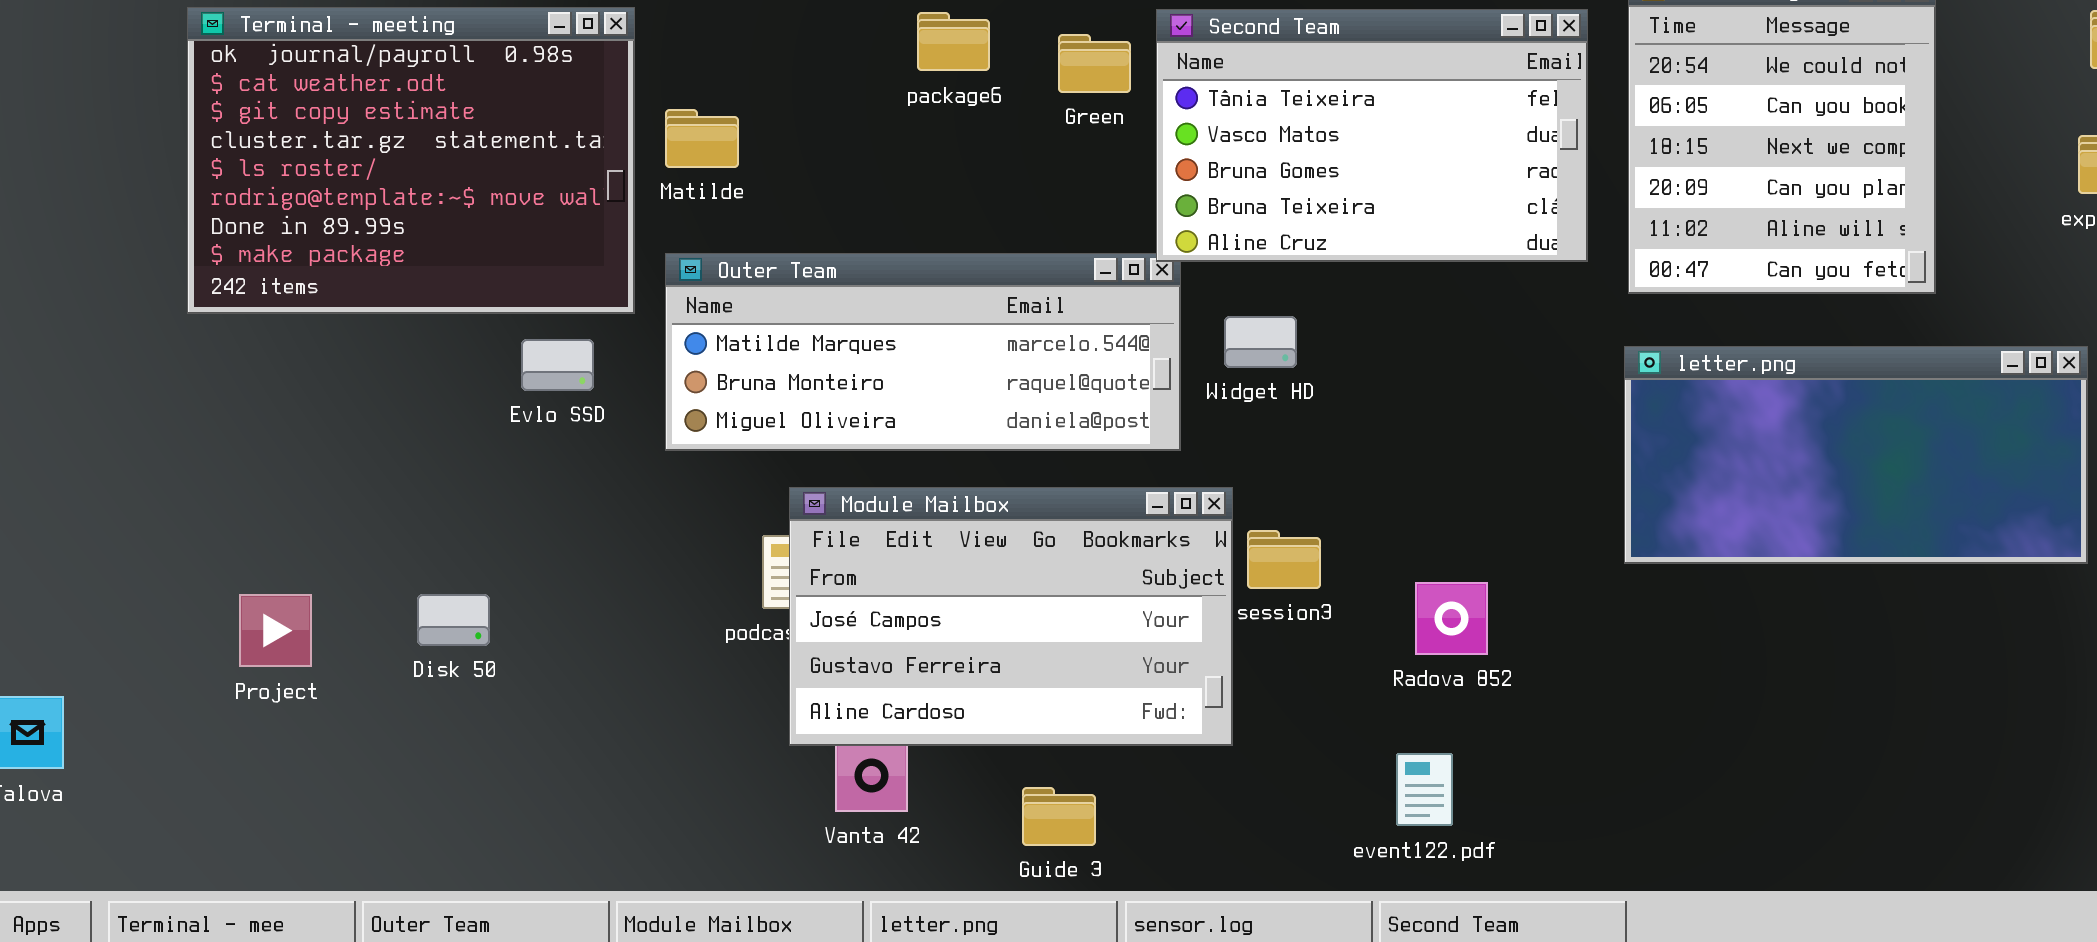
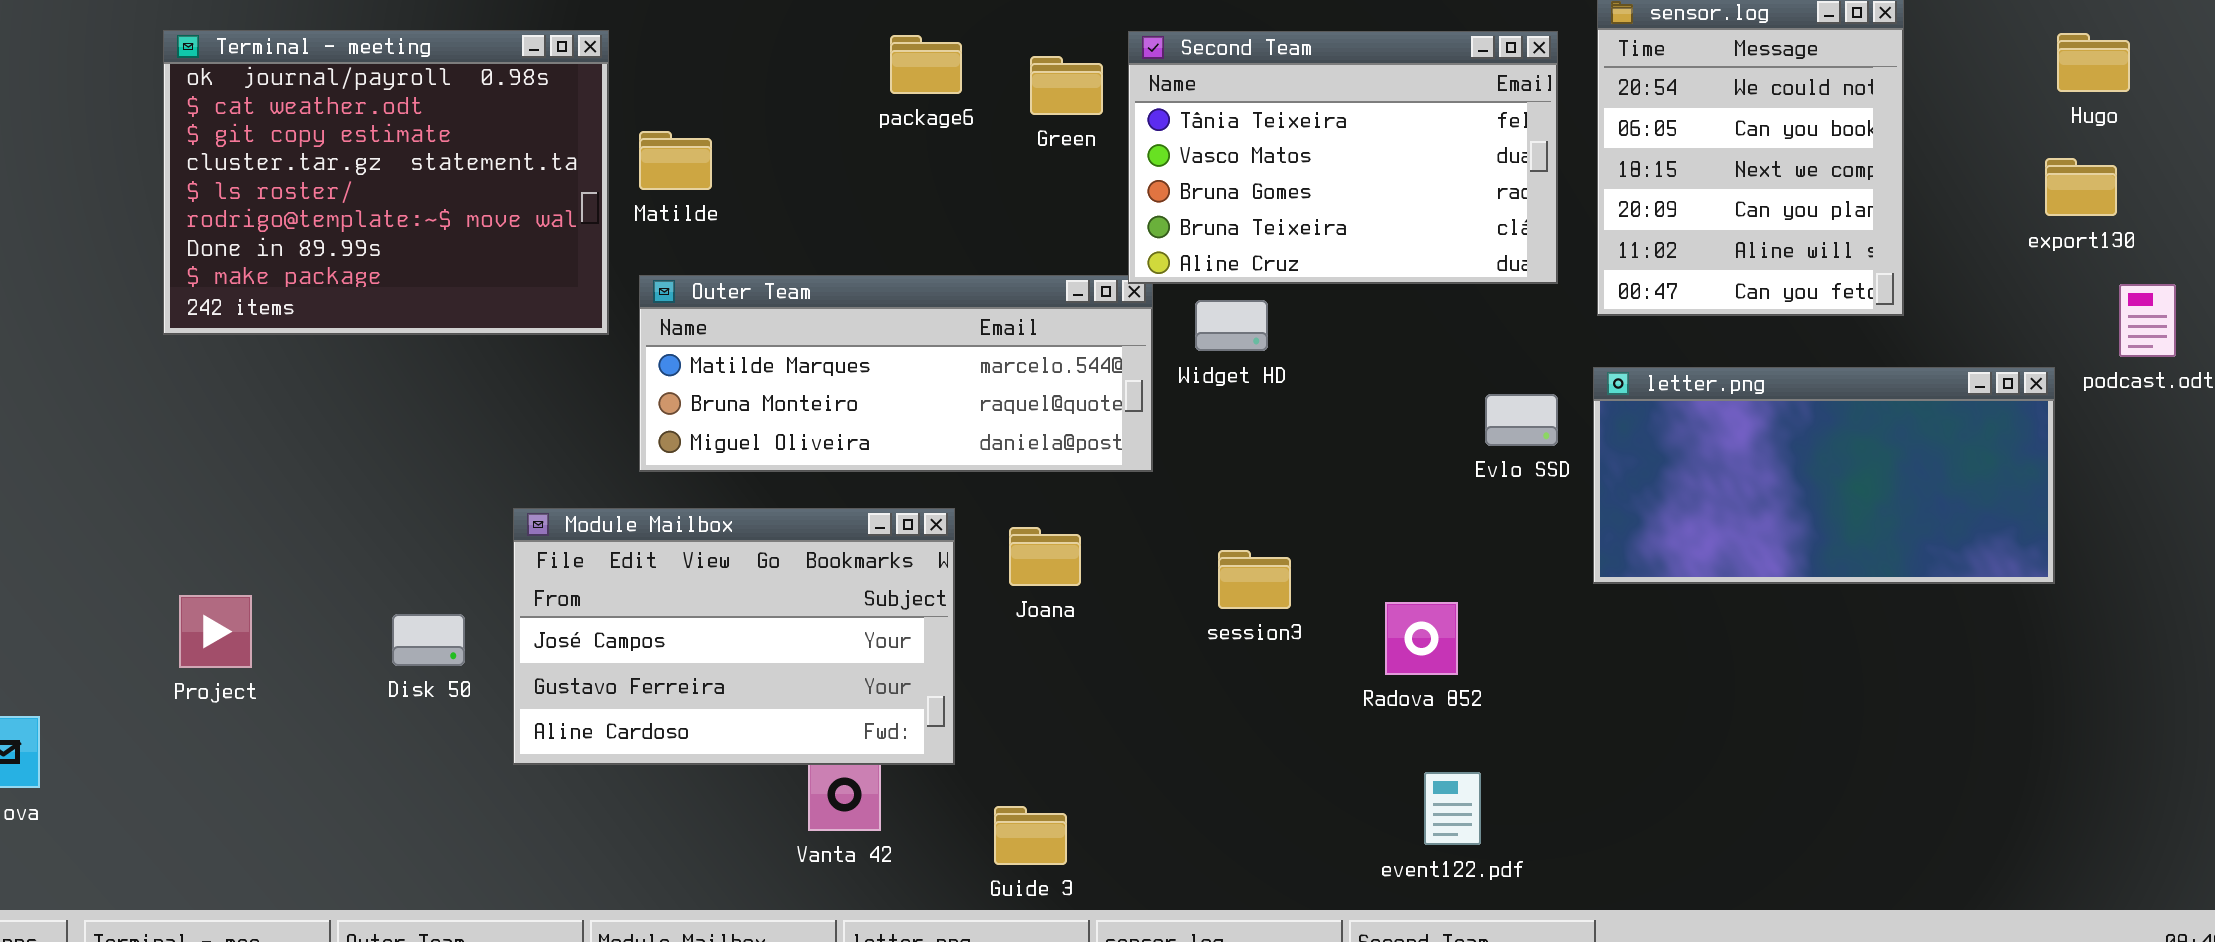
Widget HD: [1224,316,1297,368] -> [1195,300,1268,351], moved
Evlo SSD: [521,339,594,391] -> [1485,394,1558,446], moved
Module Mailbox: [789,487,1233,746] -> [513,508,955,765], moved
Project: [239,594,312,667] -> [179,595,252,668], moved
event122.pdf: [1396,753,1453,826] -> [1424,772,1481,845], moved

